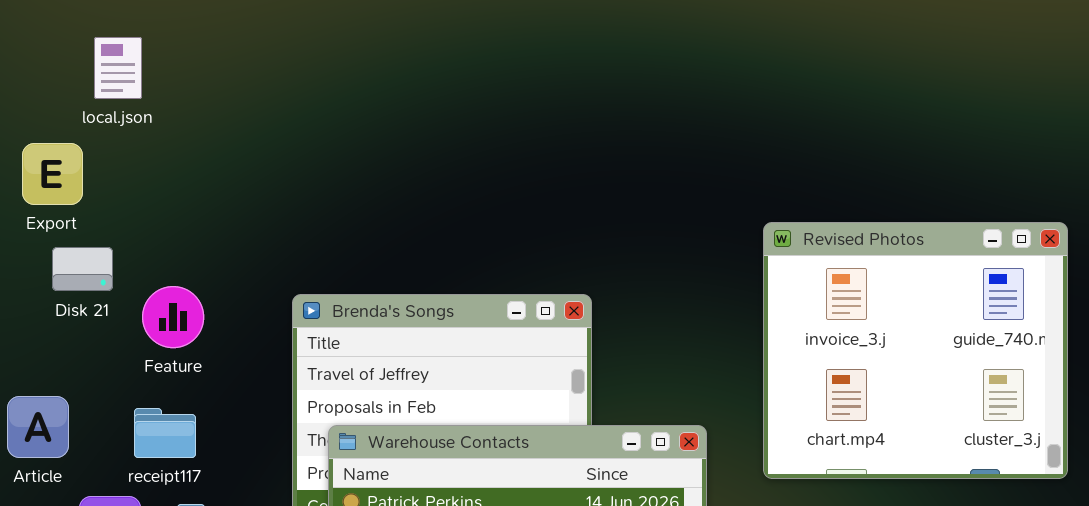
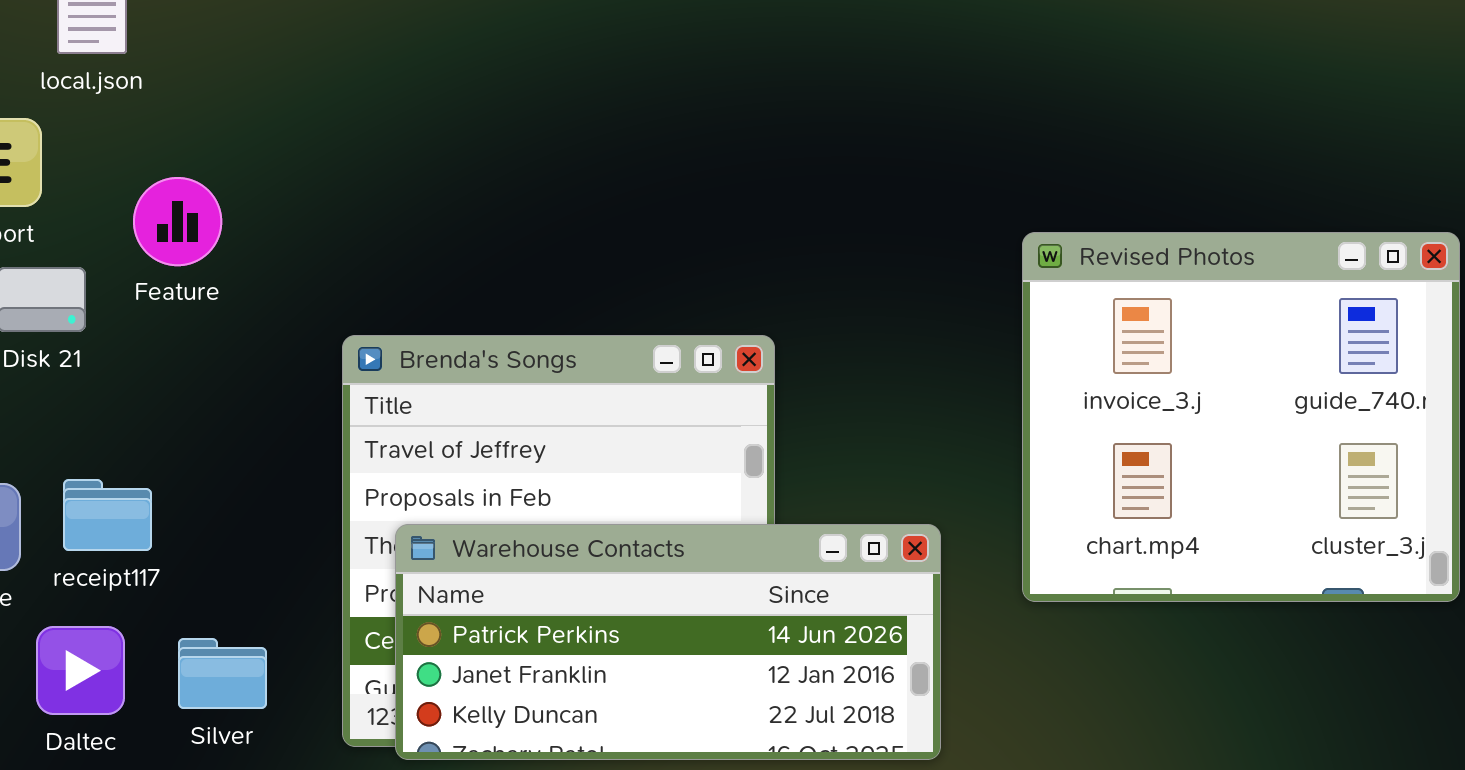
Feature: [142,286,204,348] -> [133,177,222,266], moved
receipt117: [134,408,196,458] -> [63,479,152,551], moved

